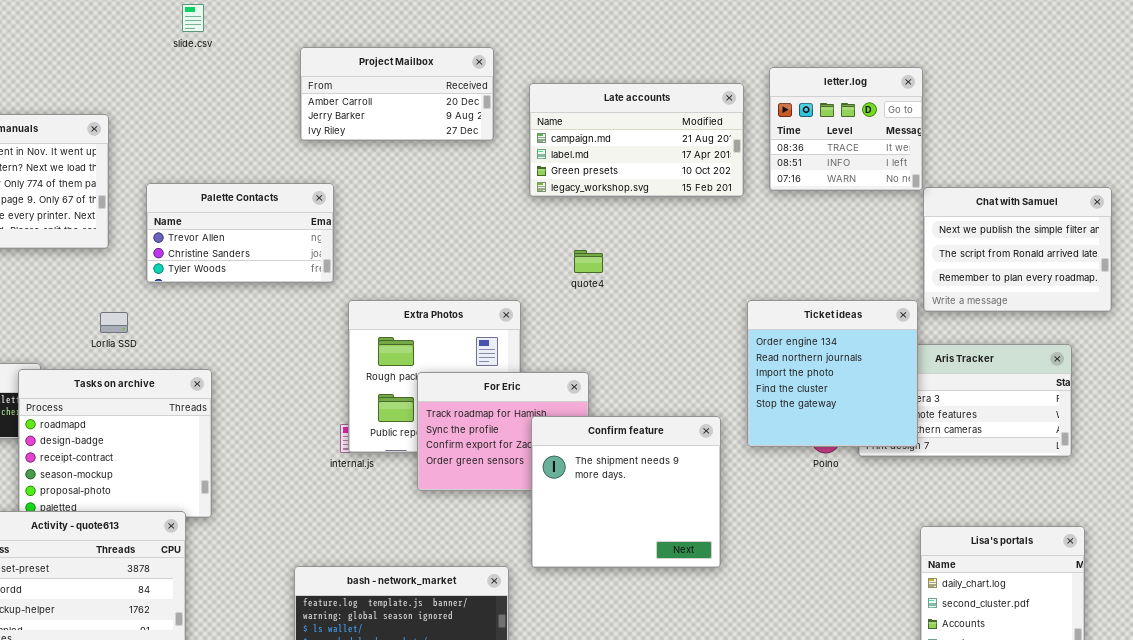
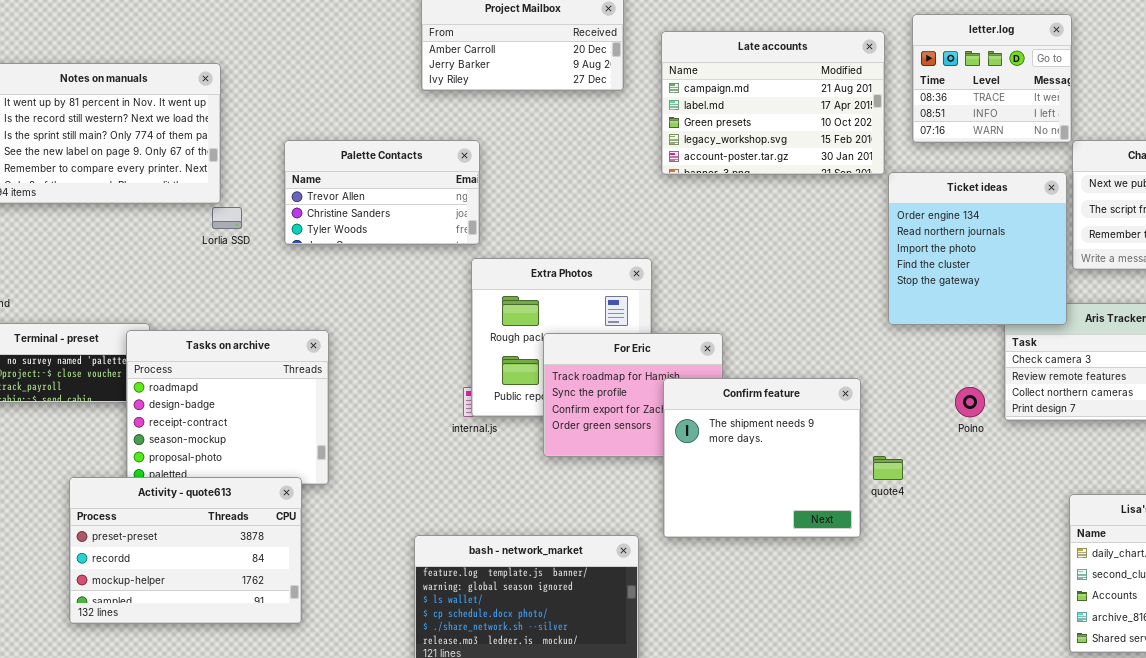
Late accounts: [529,83,744,197] -> [661,31,885,175], resized
Palette Contacts: [146,183,334,283] -> [284,140,480,245], moved
quote4: [574,250,603,273] -> [873,456,903,480], moved
Ticket ideas: [747,300,918,447] -> [888,172,1067,325], moved
Lorlia SSD: [100,312,128,333] -> [212,207,242,229], moved

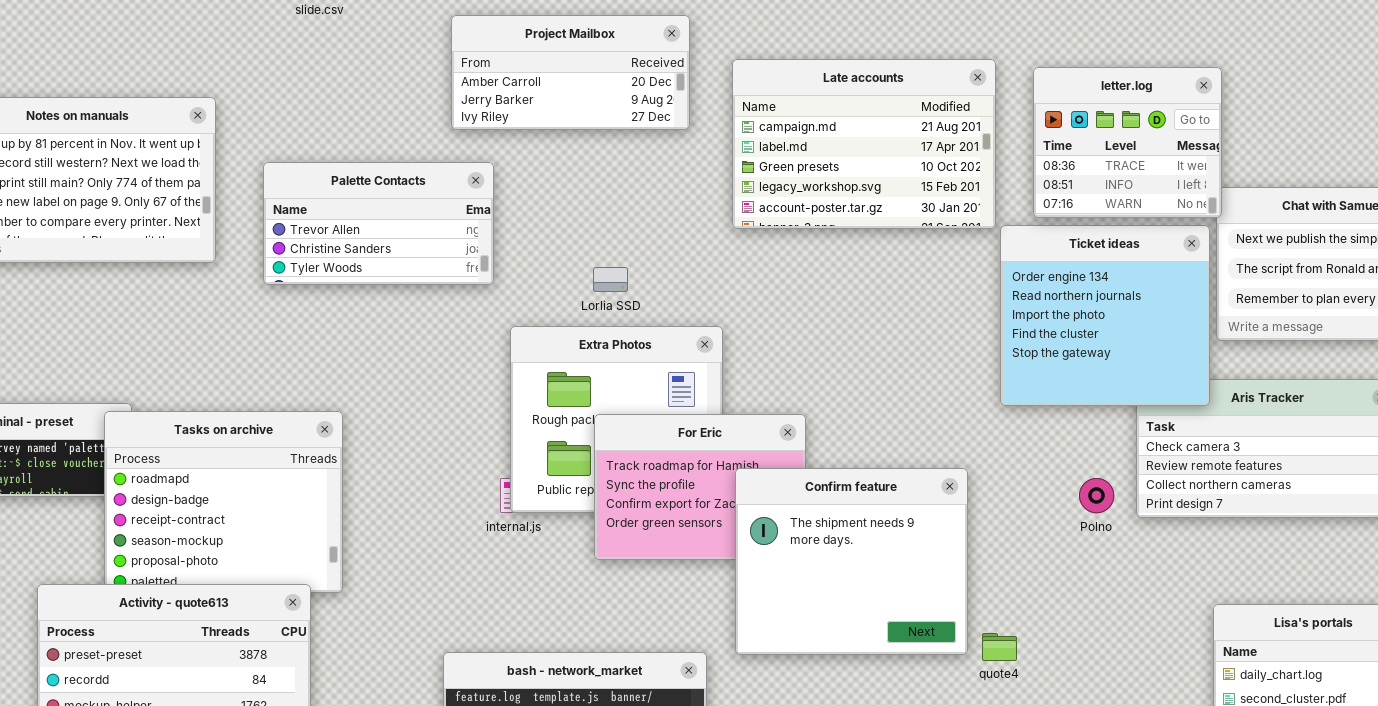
letter.log: [912,14,1072,143] -> [1033,67,1222,218], moved
Palette Contacts: [284,140,480,245] -> [263,162,494,285], moved
Lorlia SSD: [212,207,242,229] -> [593,267,628,292], moved
quote4: [873,456,903,480] -> [982,633,1017,661], moved

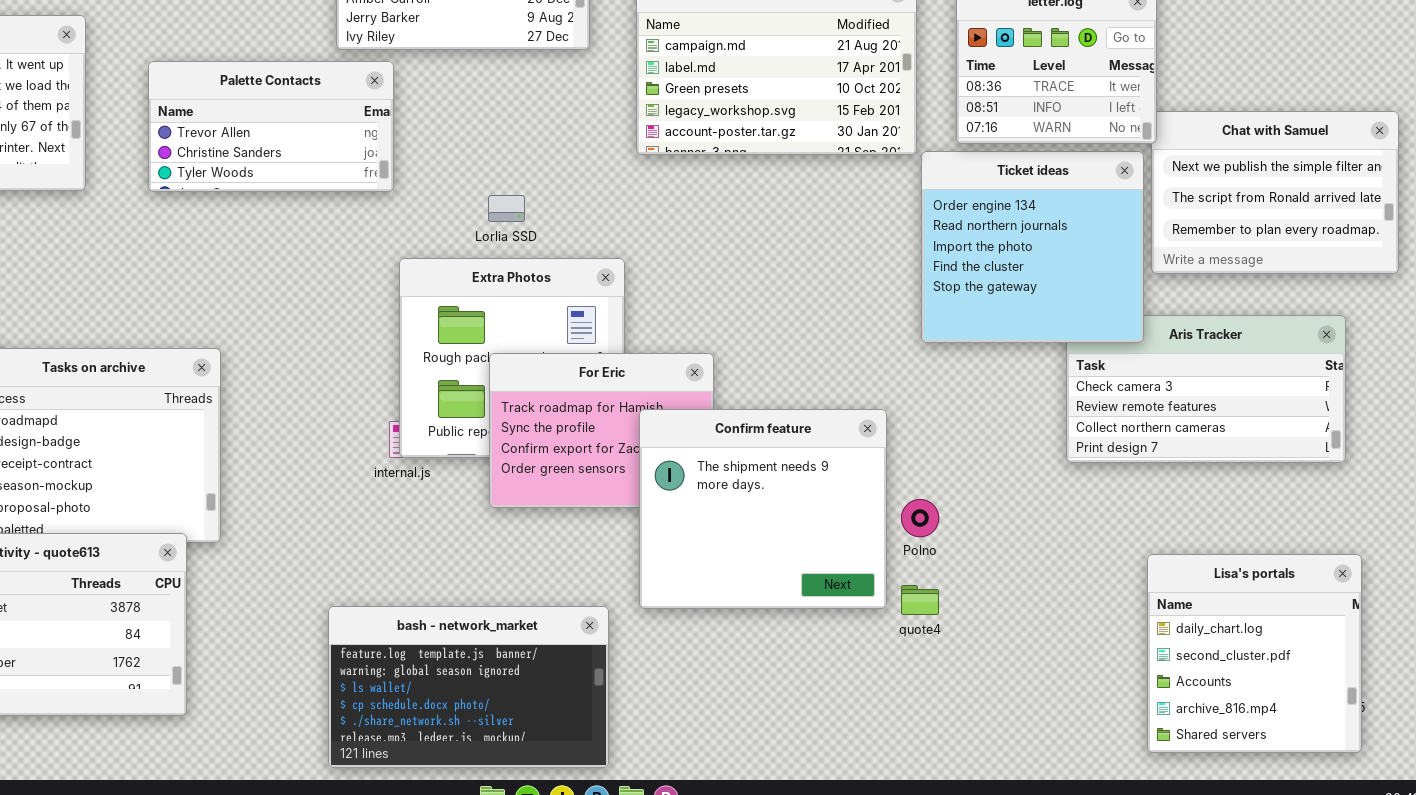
Palette Contacts: [263,162,494,285] -> [148,61,394,192], moved
Polno: [1079,478,1114,513] -> [901,499,939,537], moved

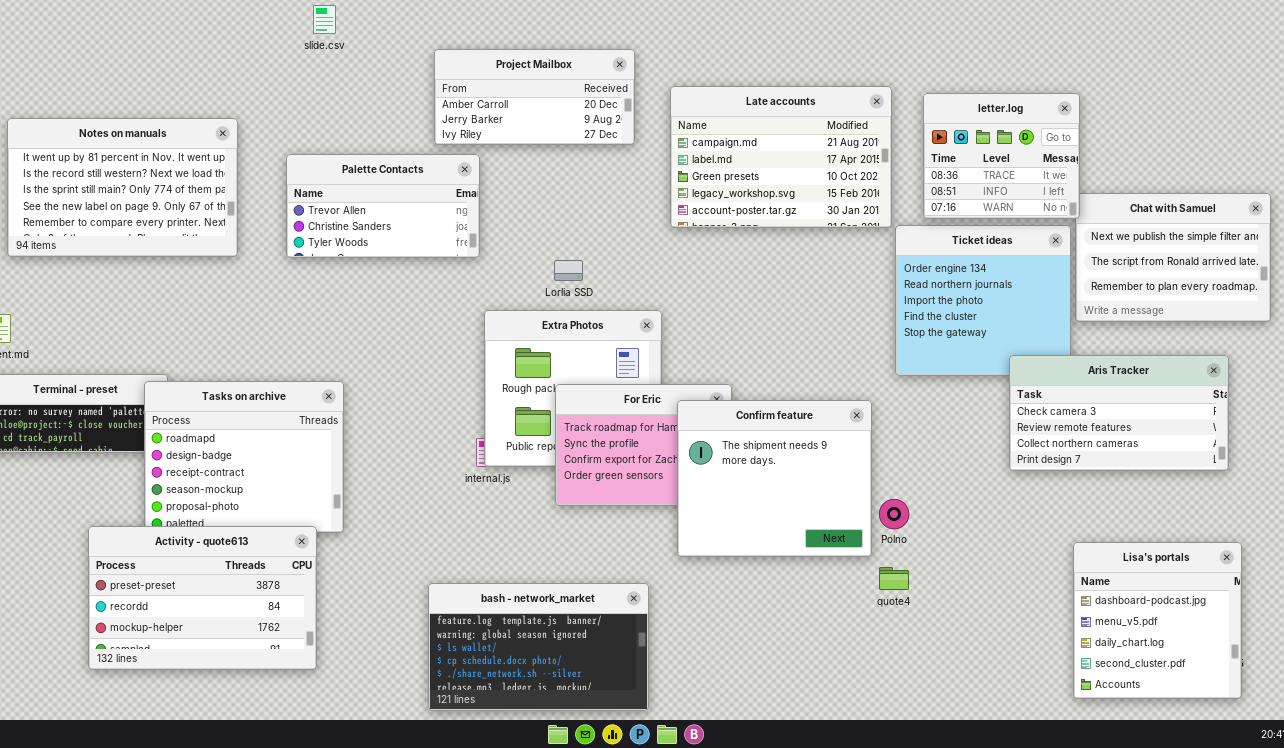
Aris Tracker: [1066,315,1346,463] -> [1009,355,1229,471], raised
Confirm feature: [639,409,887,609] -> [677,400,872,557], moved
Lisa's portals: [1147,554,1362,753] -> [1073,542,1242,699], scrolled up 2 rows

